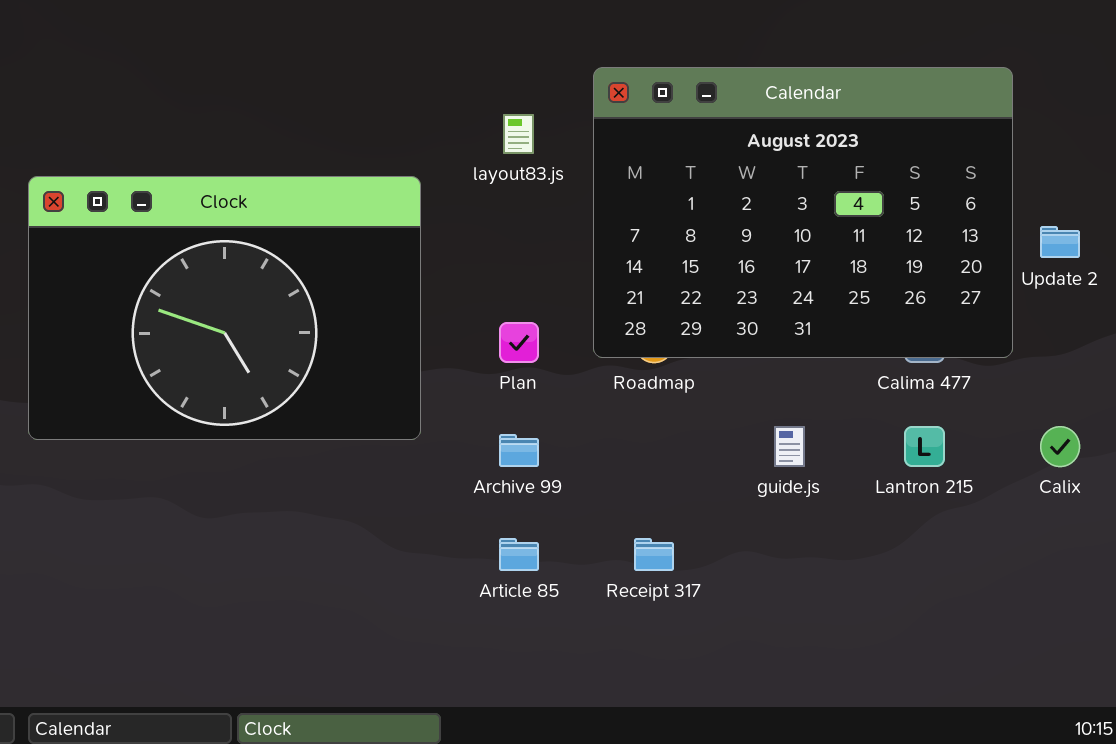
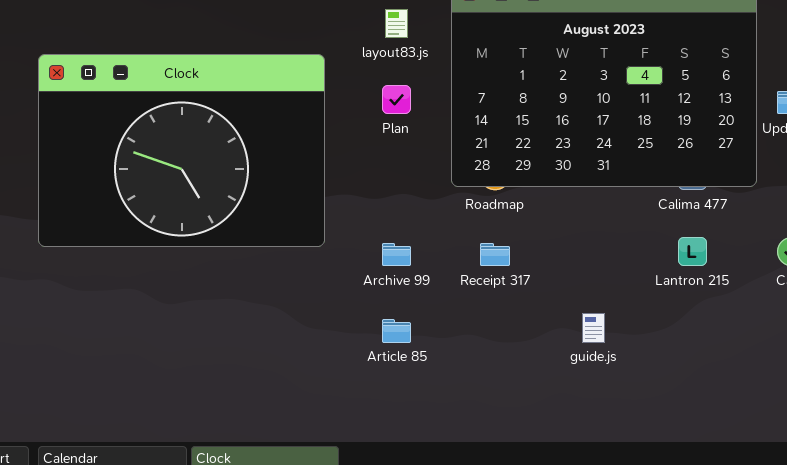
Plan: [499,322,539,363] -> [382,85,411,114], moved
guide.js: [774,426,805,467] -> [582,313,605,343], moved
Receipt 317: [634,538,674,571] -> [480,243,510,266], moved

